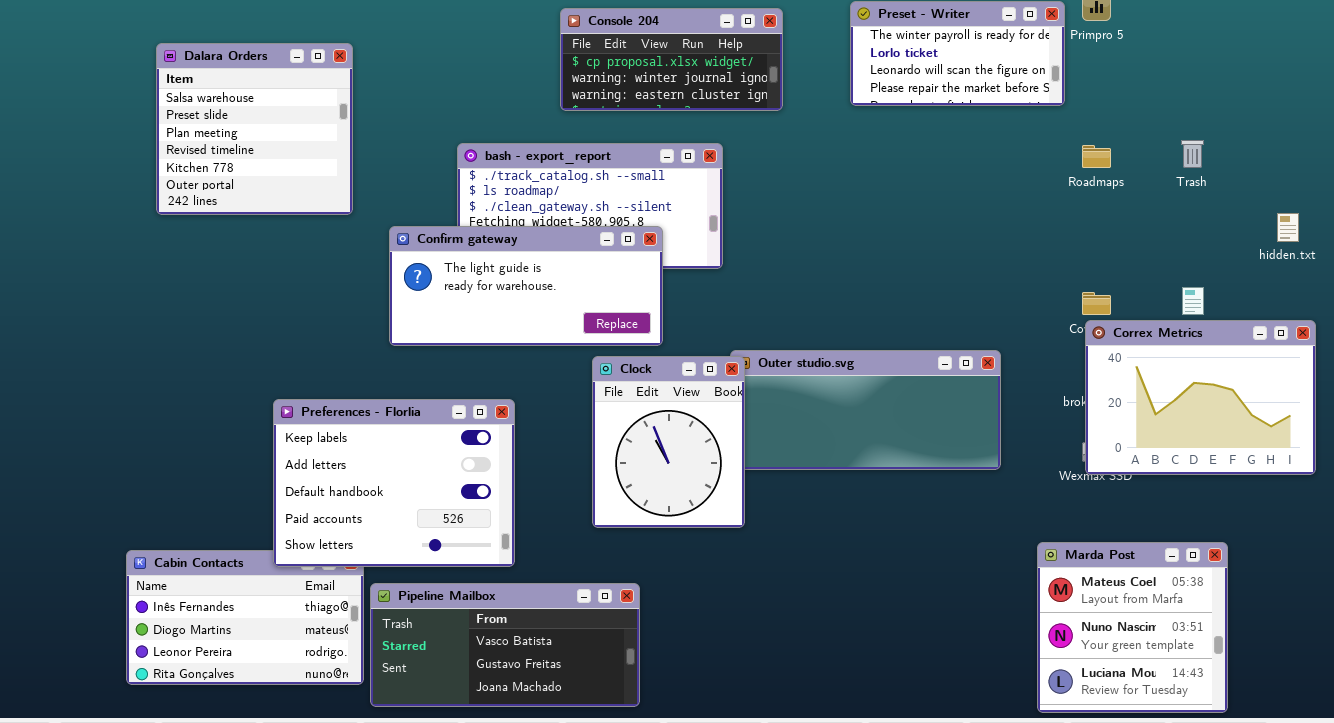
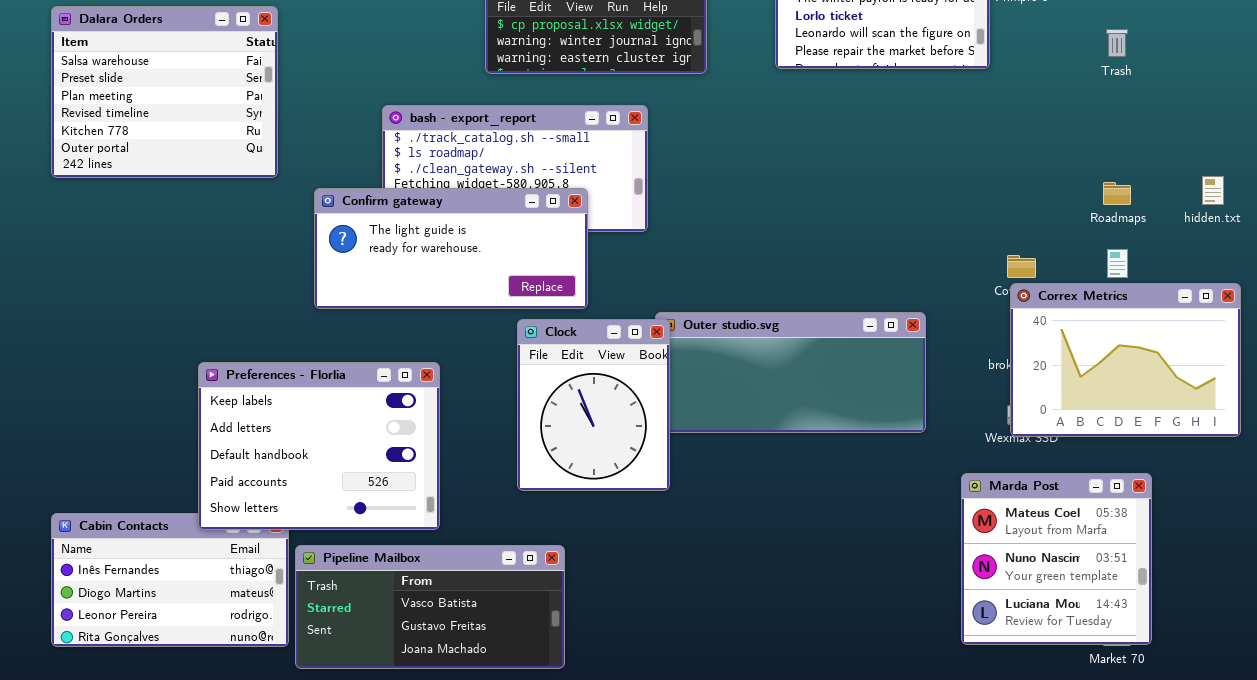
Dalara Orders: [156,43,353,215] -> [51,6,278,178], resized
Trash: [1181,140,1204,168] -> [1106,29,1128,57], moved
Roadmaps: [1082,145,1111,168] -> [1103,182,1131,205], moved
Marda Post: [1037,542,1228,713] -> [961,473,1152,645], moved

